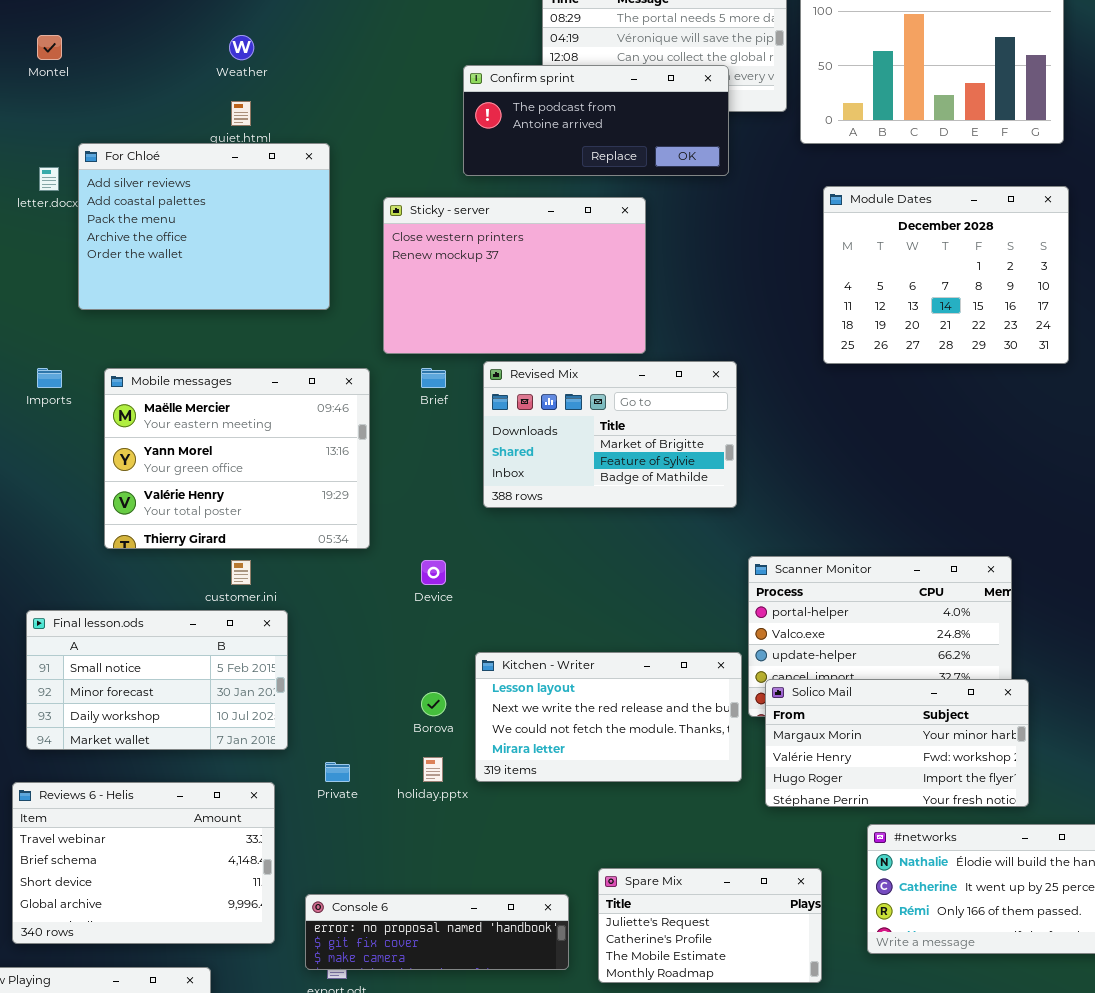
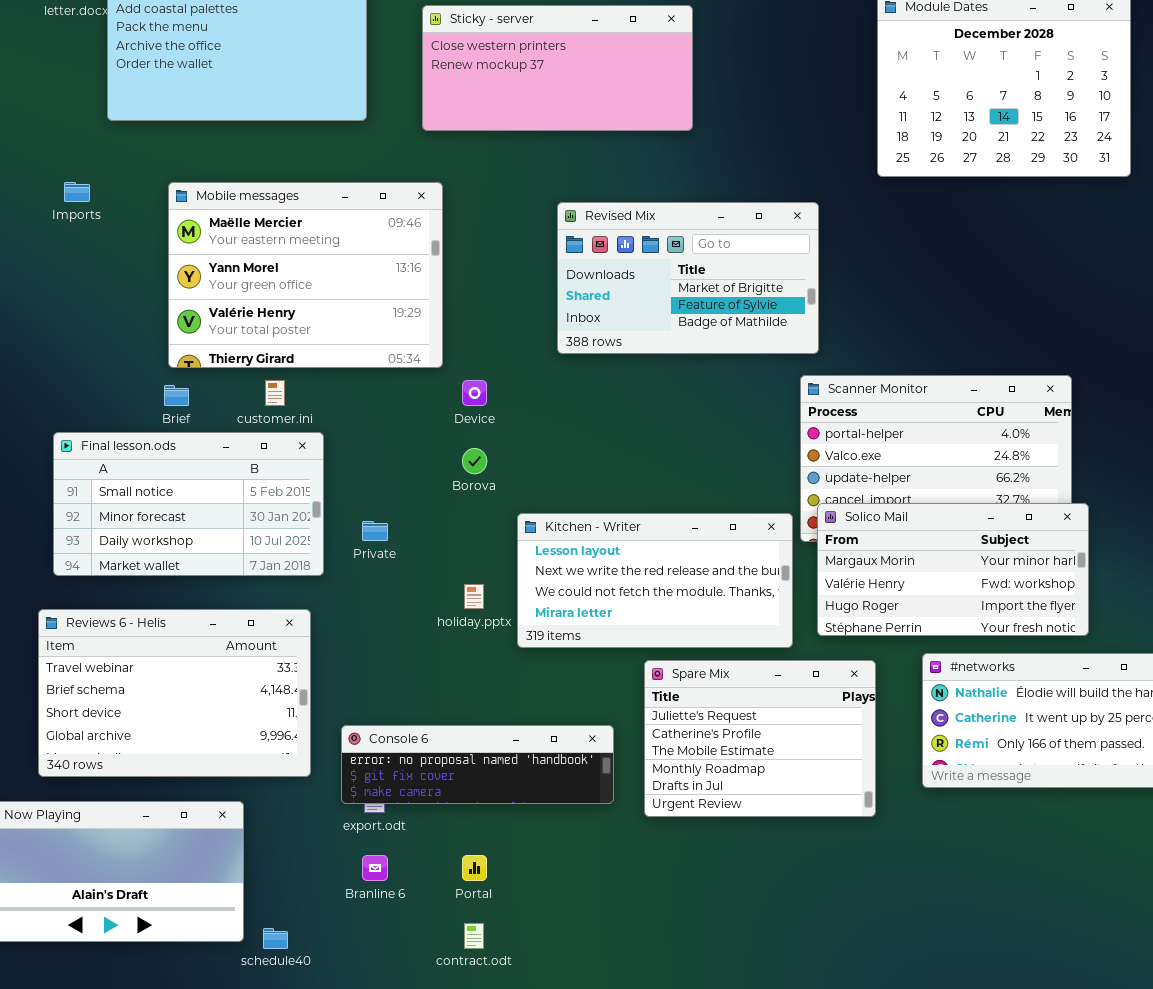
Sticky - server: [383,197,646,354] -> [422,5,693,131], resized
Revised Mix: [483,361,737,508] -> [557,202,819,354], moved
Mobile messages: [104,368,370,549] -> [168,182,443,368], moved
Brief: [421,368,446,388] -> [164,385,189,406], moved
Kitchen - Writer: [475,652,742,782] -> [517,513,793,648], moved
Borova: [421,692,446,716] -> [462,448,487,474], moved
Private: [325,762,350,782] -> [362,521,388,541], moved
Spare Mix: [598,868,822,983] -> [644,660,876,817], resized

